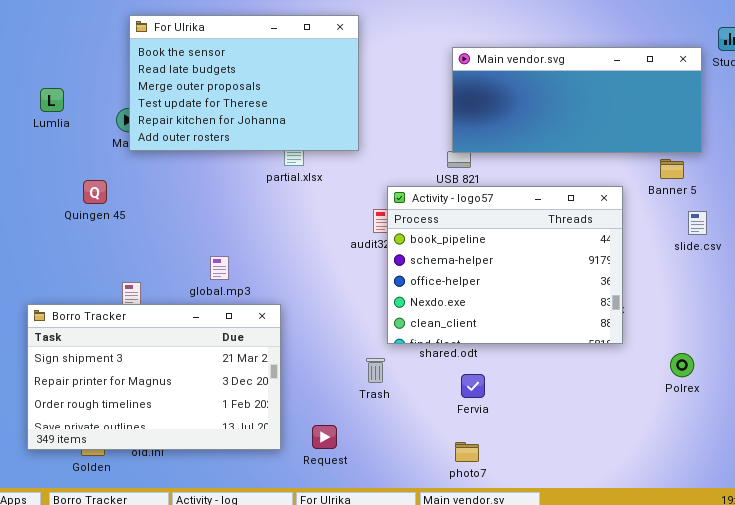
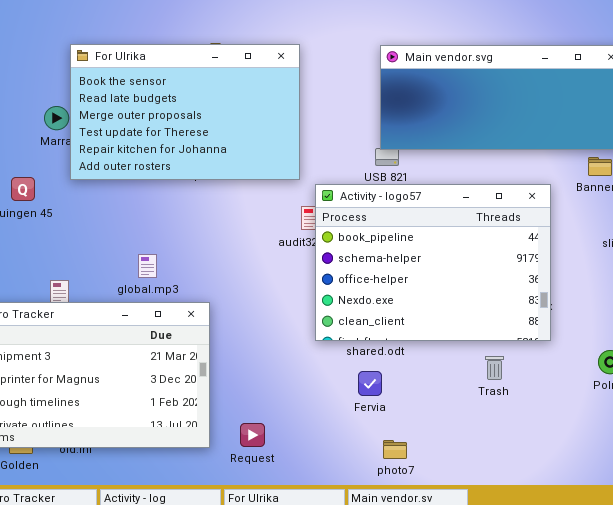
For Ulrika: [129,15,359,151] -> [70,44,300,180], moved
Trash: [366,358,385,383] -> [485,356,504,380], moved
Fervia: [461,374,485,398] -> [358,371,382,396], moved

